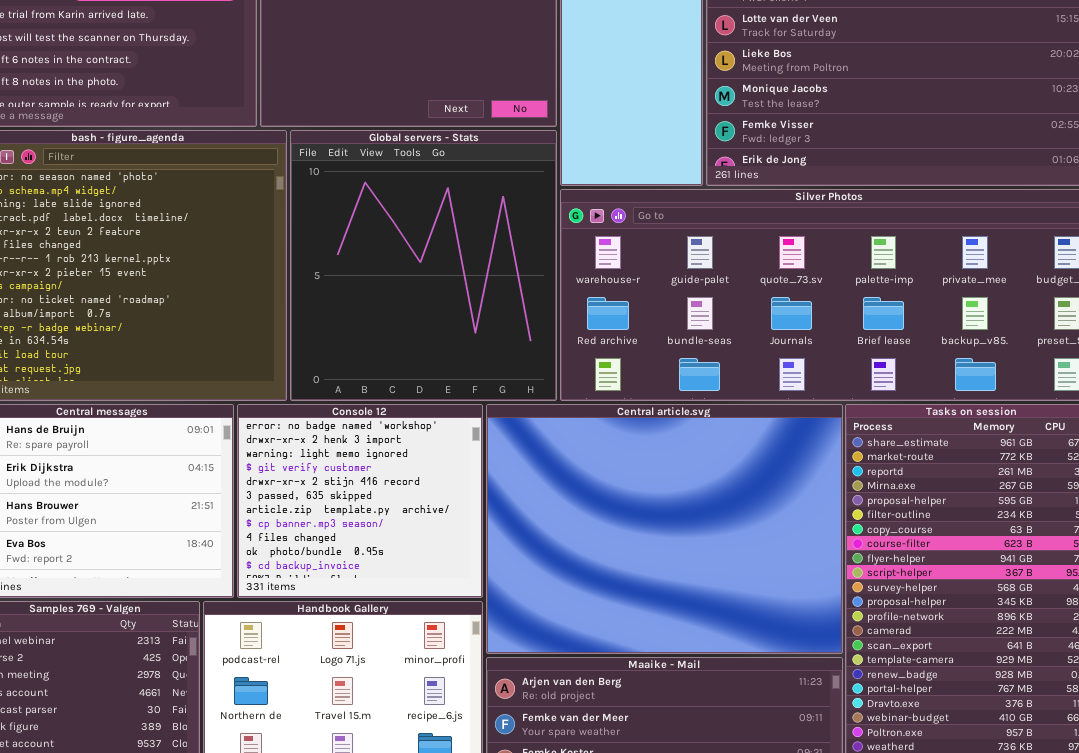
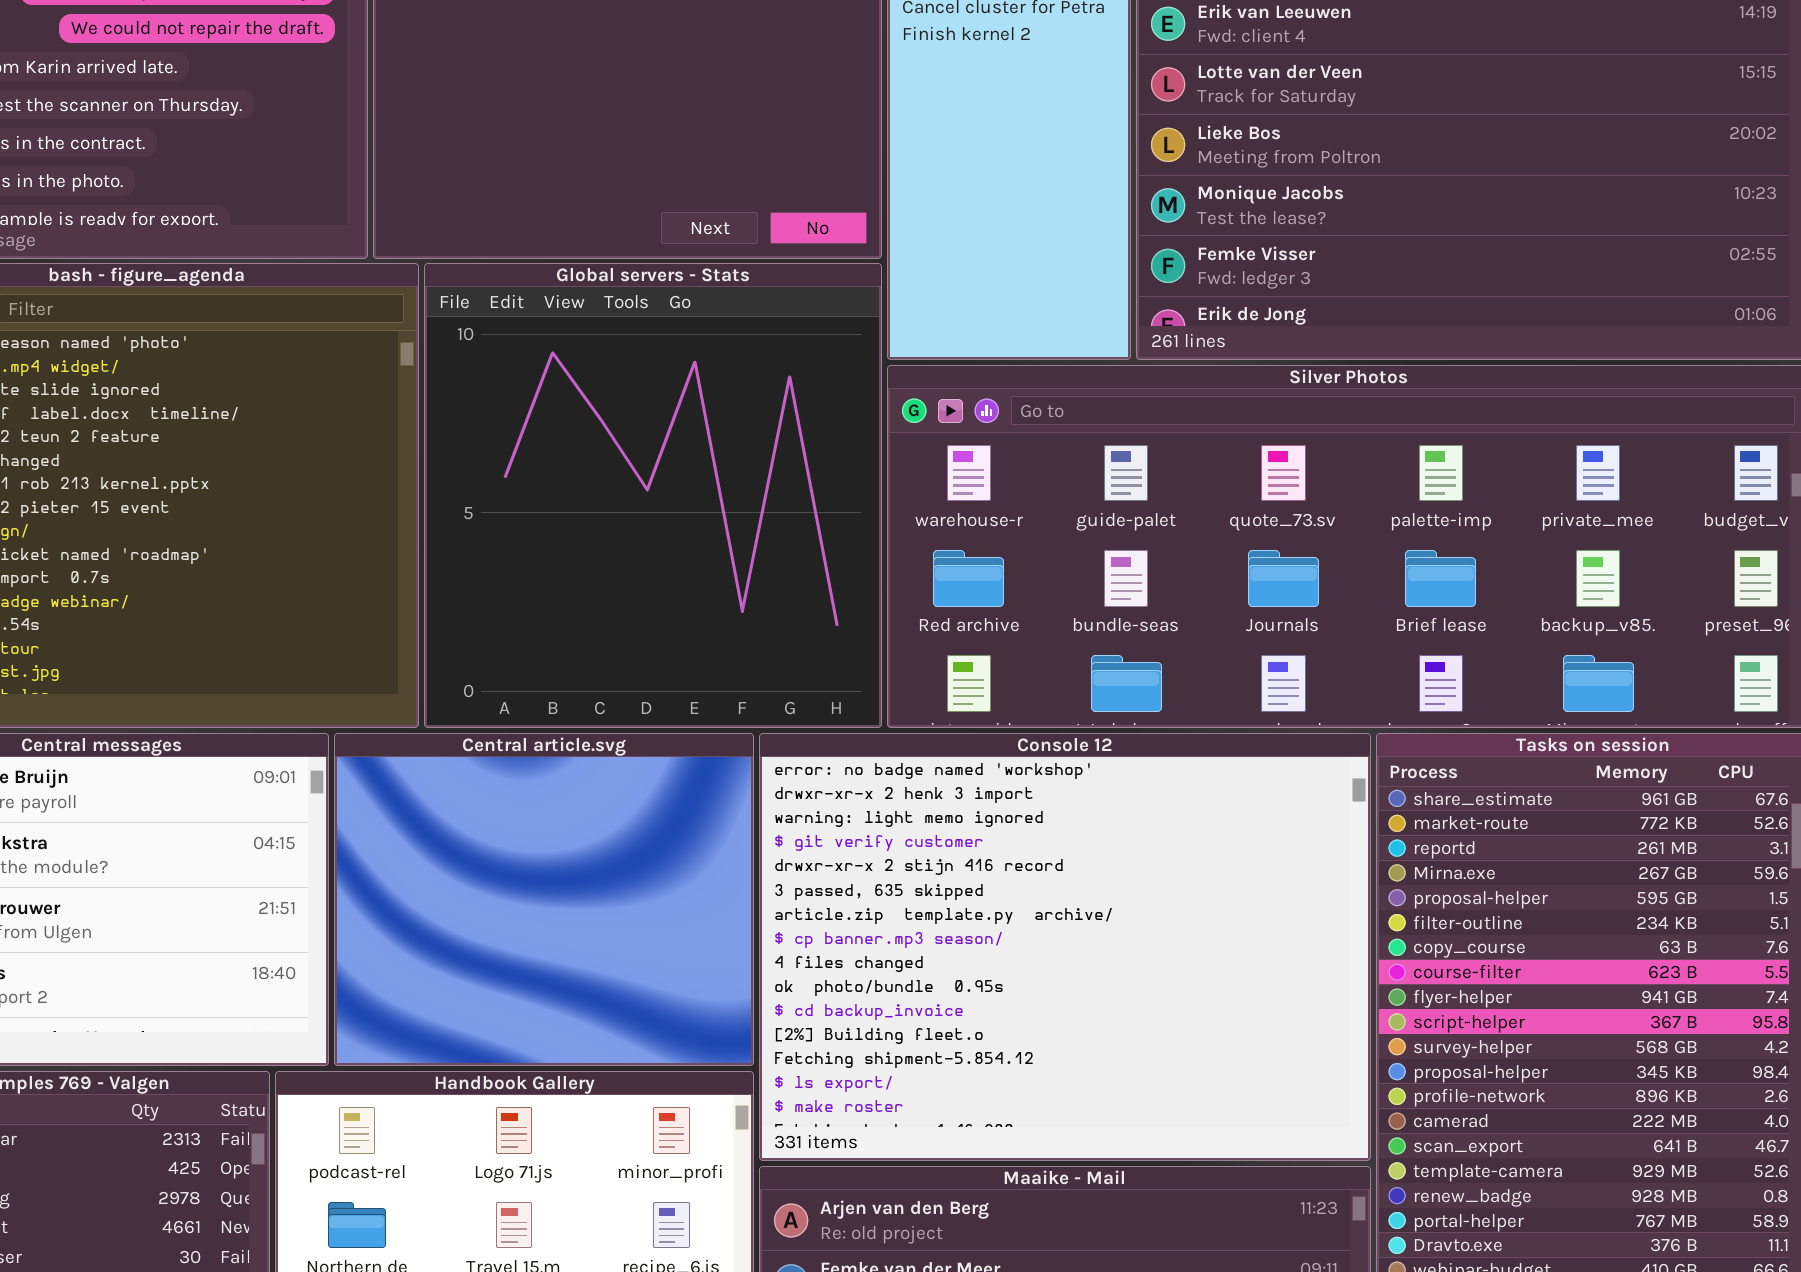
Console 12: [237,404,483,598] -> [759,733,1371,1161], moved, resized
Central article.svg: [486,404,843,654] -> [334,733,754,1066], moved, resized

